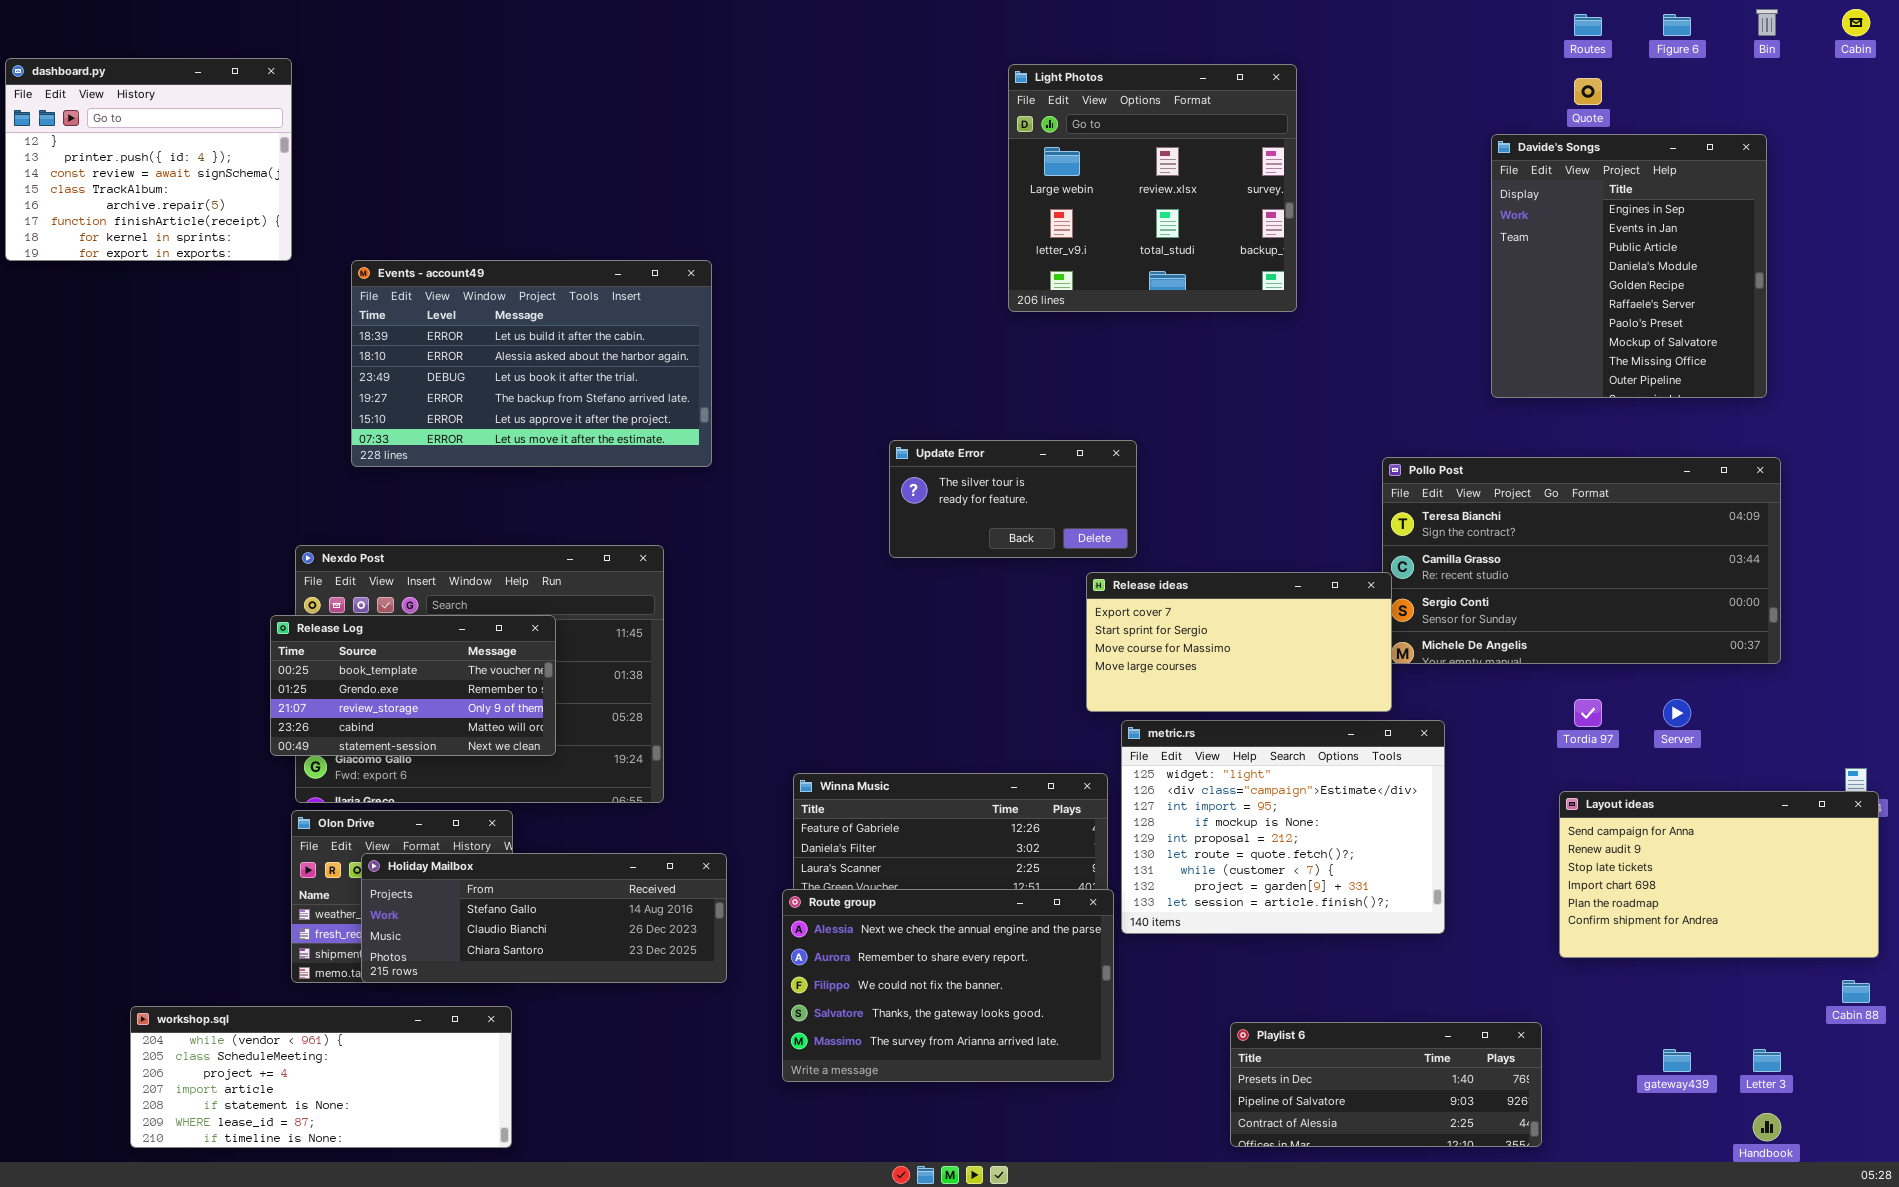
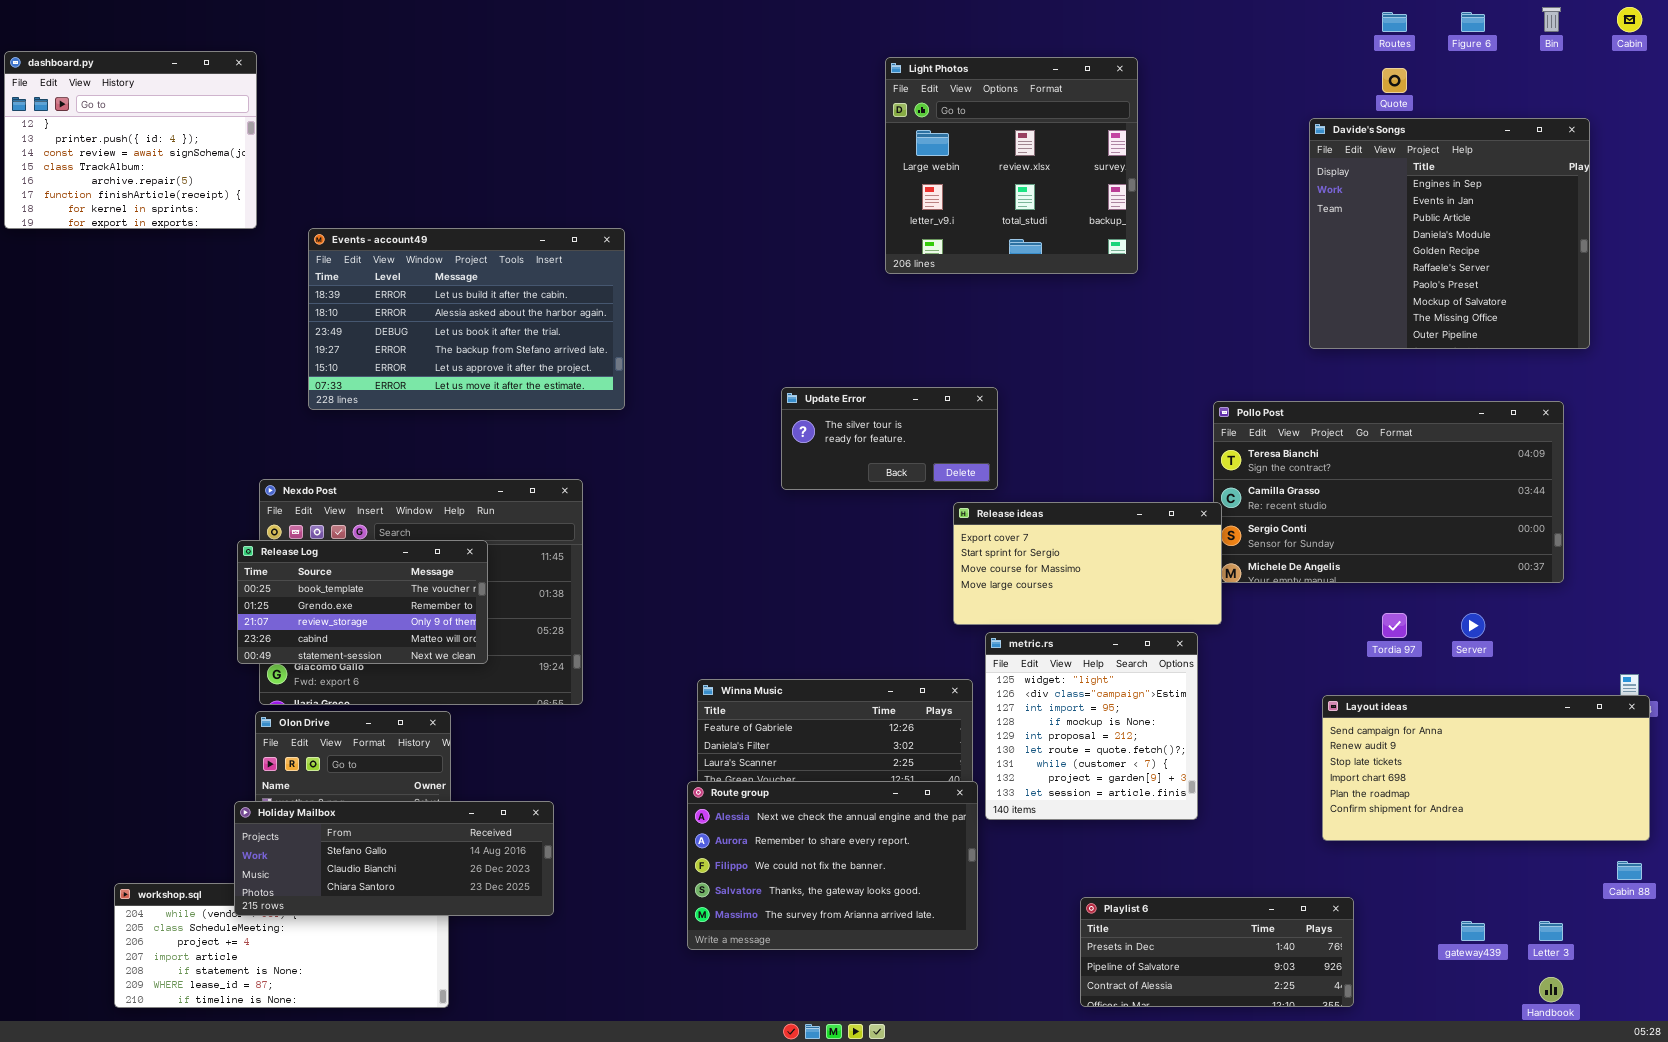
Davide's Songs: [1491,134,1767,398] -> [1309,118,1590,349], resized
metric.rs: [1121,720,1445,934] -> [985,632,1198,820], resized
Layout ideas: [1559,791,1879,958] -> [1322,695,1650,841], resized
Holiday Mailbox: [361,853,727,983] -> [234,801,554,916], moved

